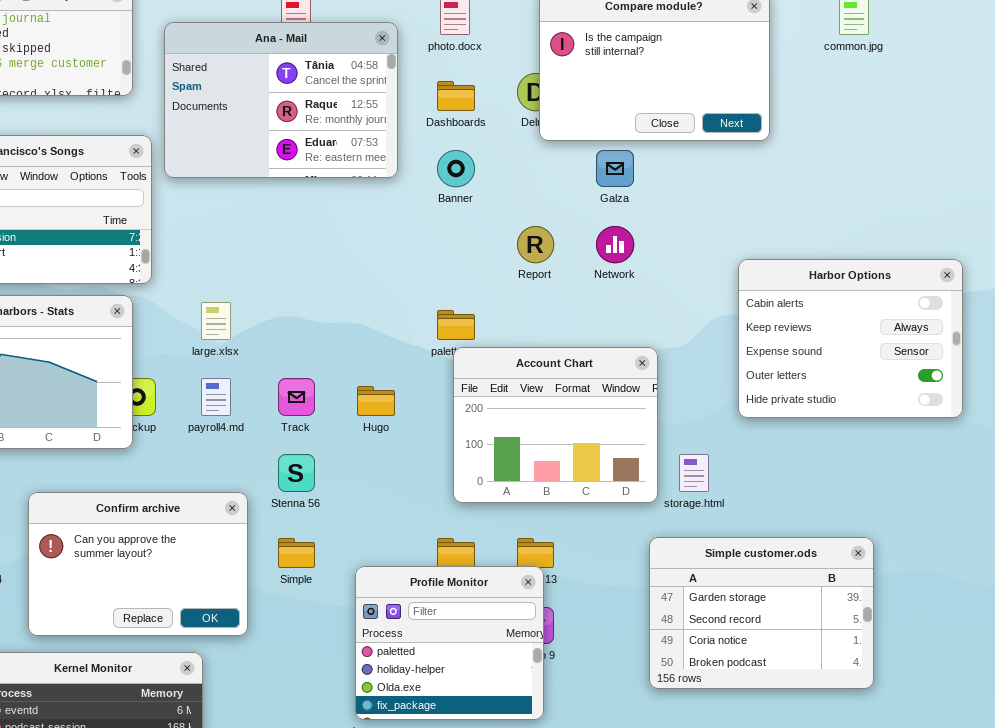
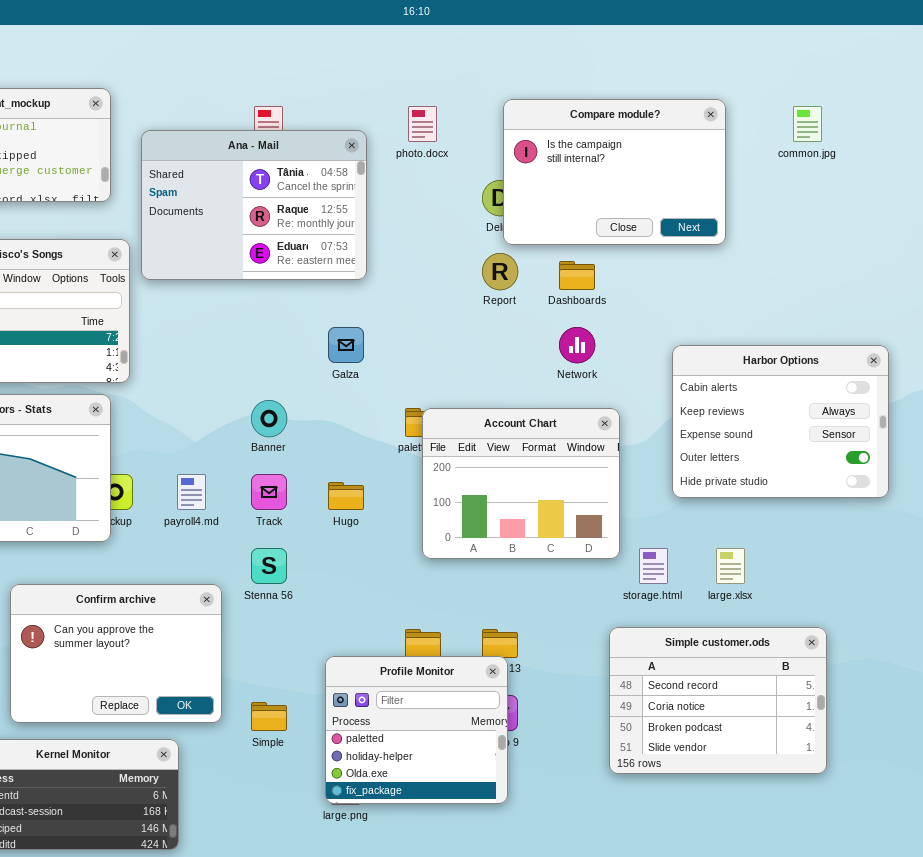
Dashboards: [437,81,475,111] -> [559,261,595,290], moved
Banner: [437,150,475,187] -> [251,400,287,437], moved
Galza: [596,150,634,187] -> [328,327,364,363], moved
Report: [517,226,554,263] -> [482,253,518,290], moved
Harbor Options: [738,259,963,418] -> [672,345,889,498], moved
large.xlsx: [201,302,231,340] -> [716,548,745,584], moved
Account Chart: [453,347,658,503] -> [422,408,620,559], moved
Simple customer.ods: [649,537,874,689] -> [609,627,827,774], scrolled down 1 row
Simple: [278,538,315,568] -> [251,702,287,731], moved

